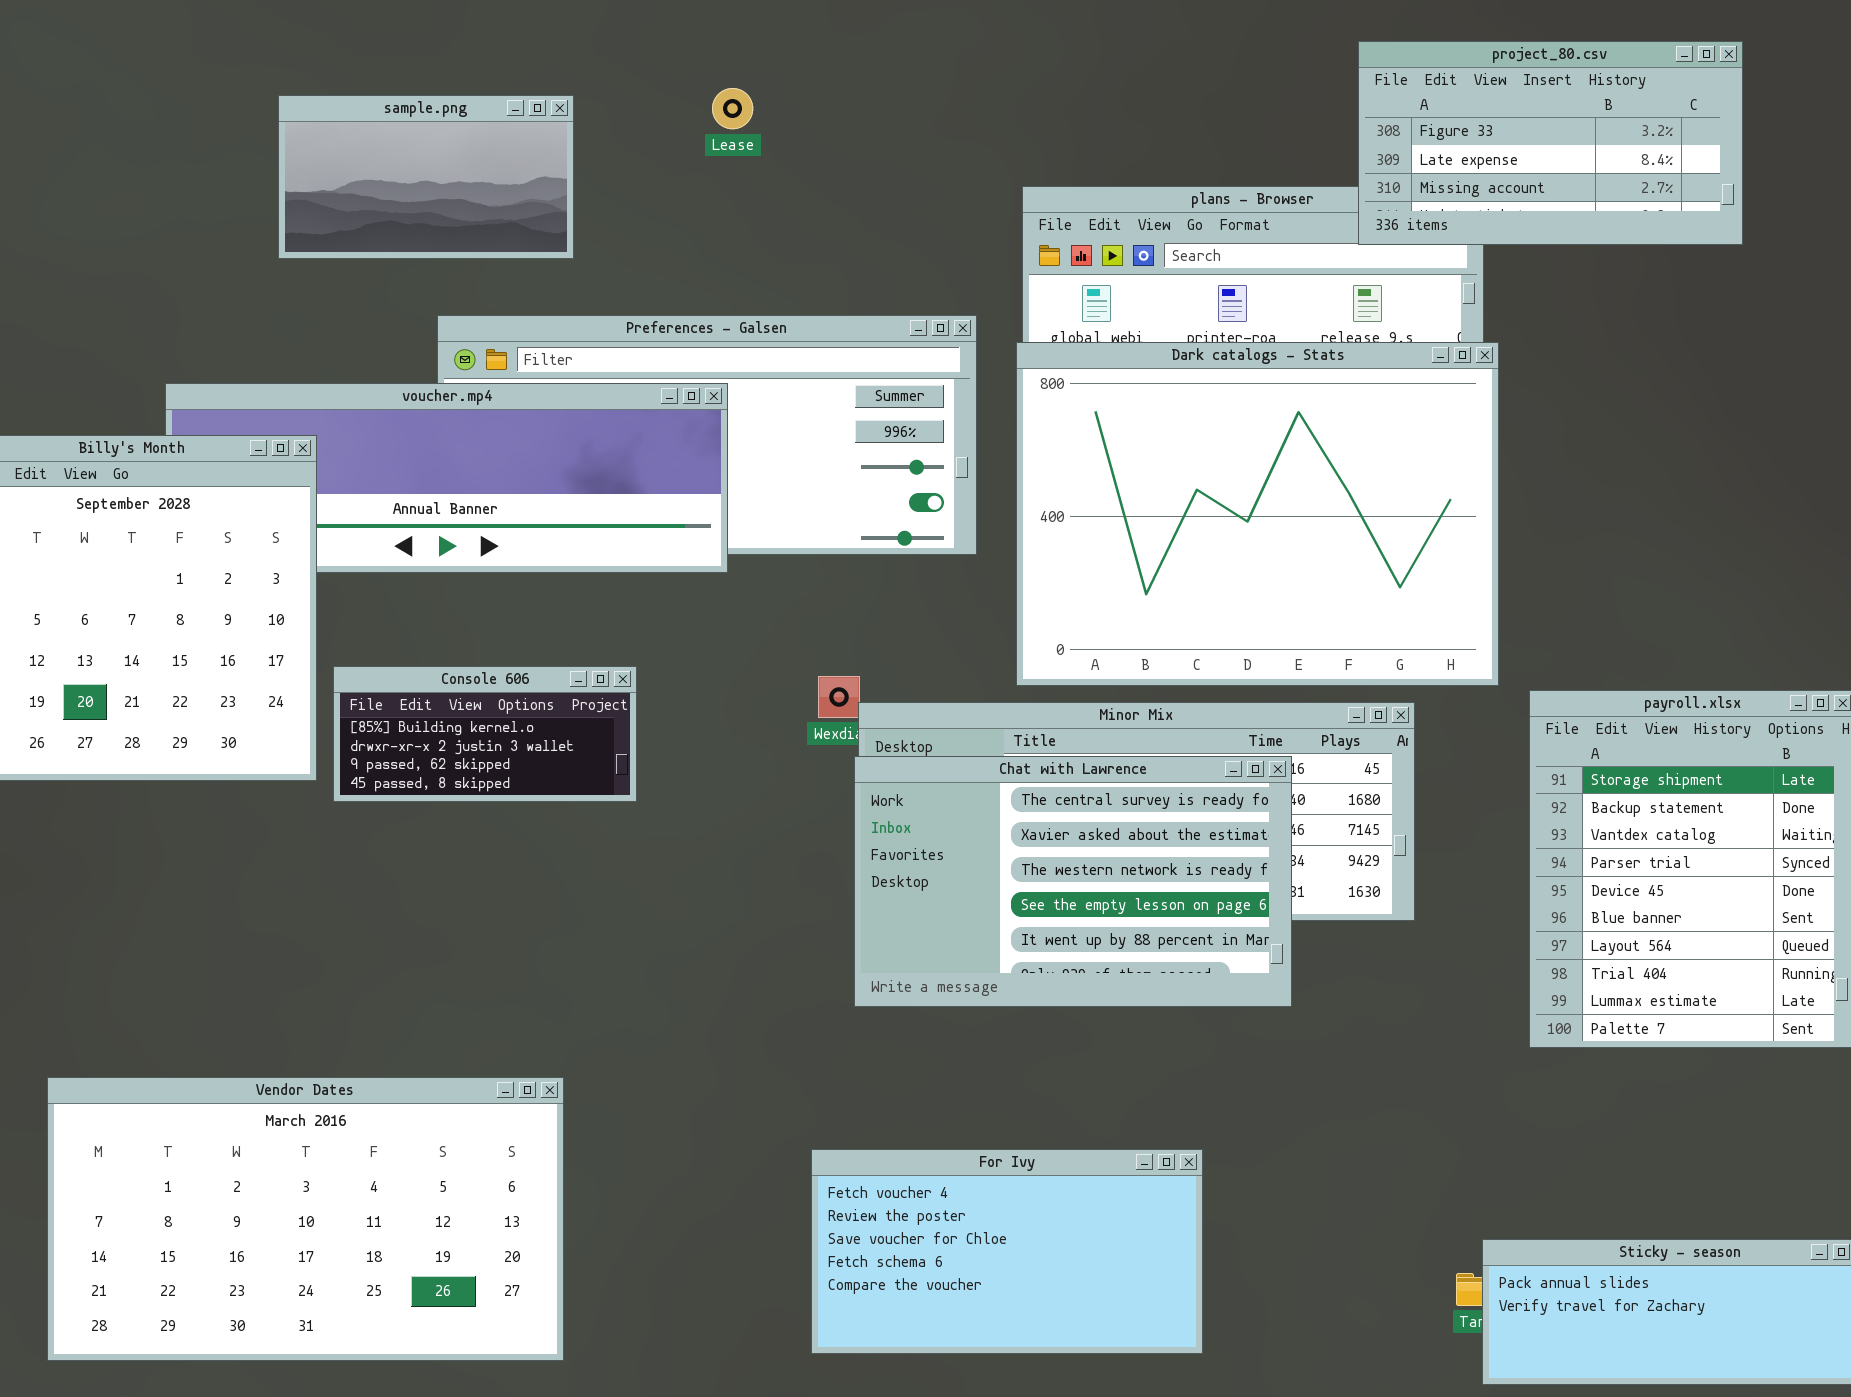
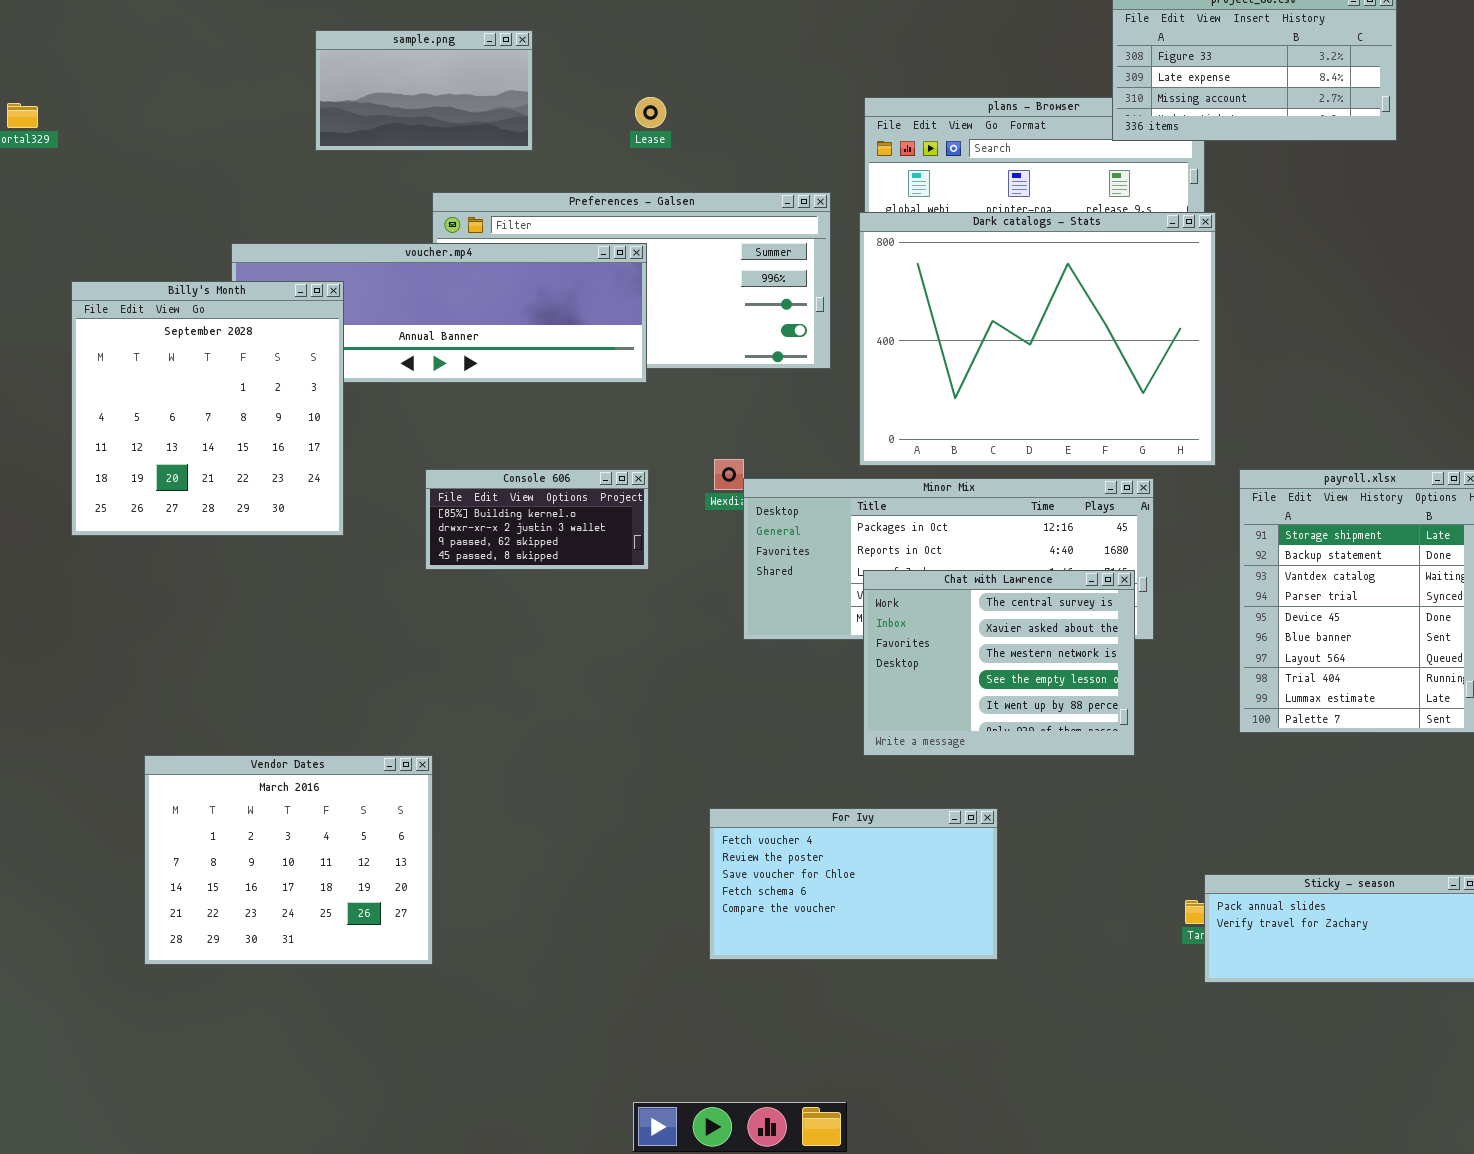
Lease: [712,88,753,129] -> [635,97,666,128], moved
Console 606: [333,666,637,802] -> [425,469,649,570], moved
Chat with Lawrence: [854,756,1292,1007] -> [863,570,1135,756], moved, resized
Vendor Dates: [47,1077,564,1361] -> [144,755,433,965], resized

